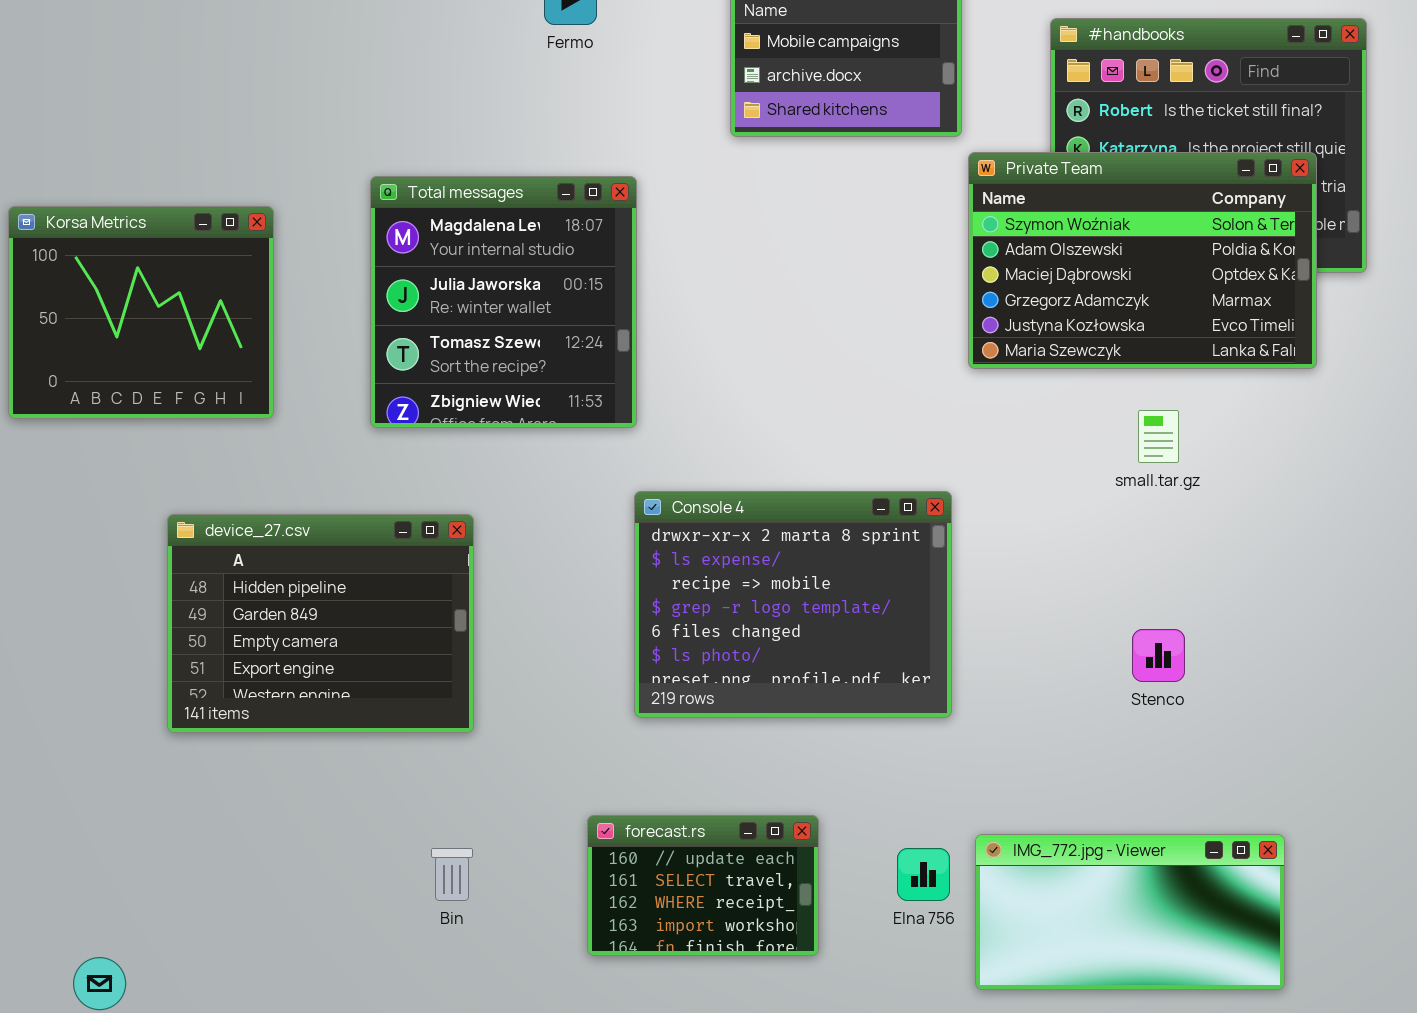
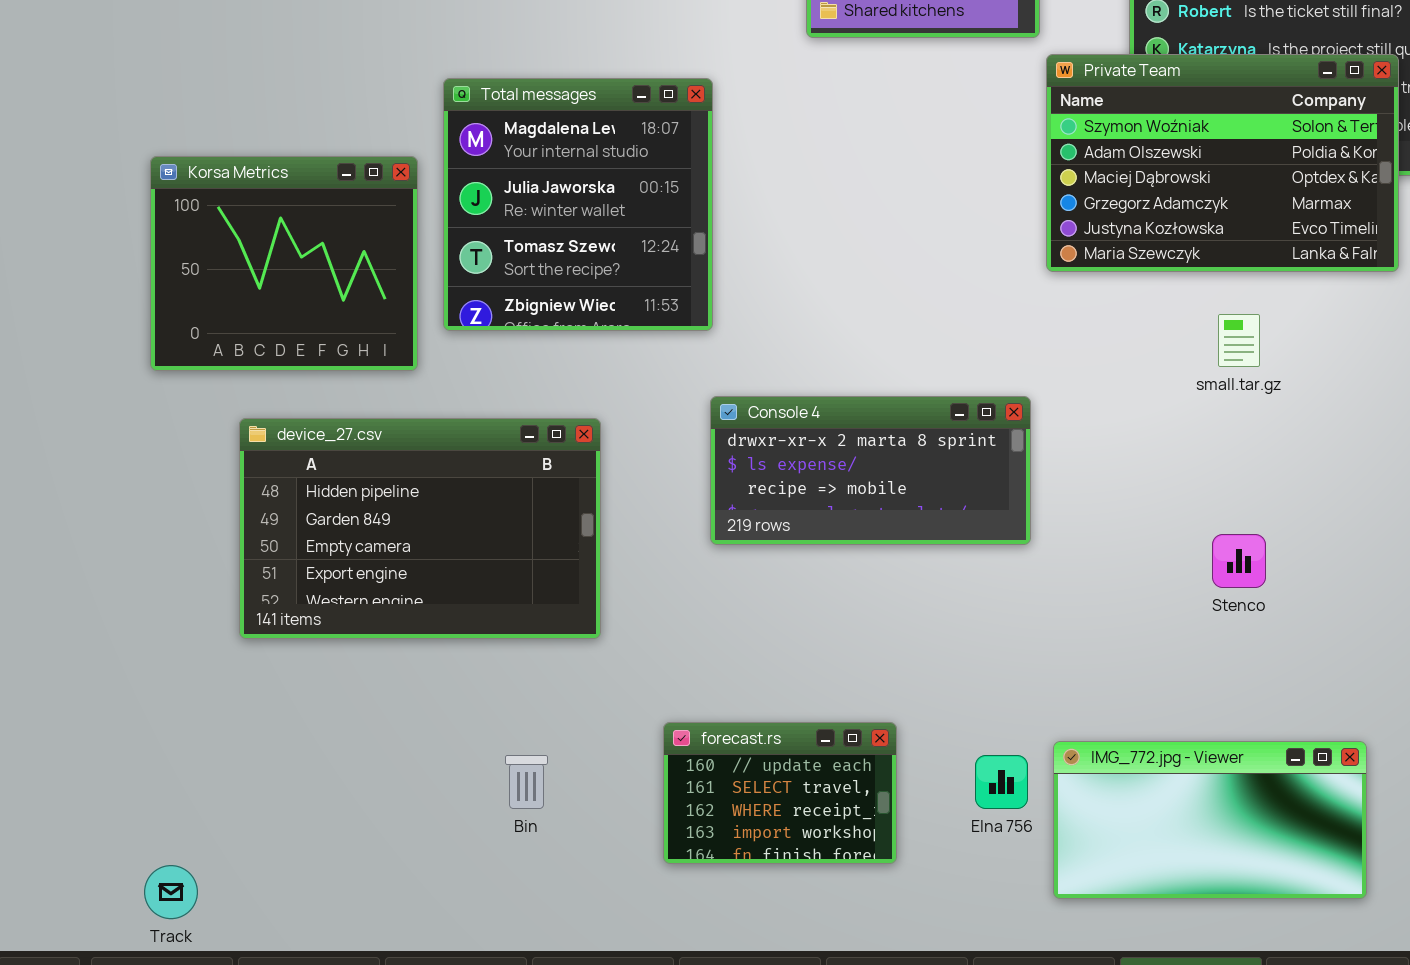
Korsa Metrics: [8,206,274,419] -> [150,156,418,371], moved
Console 4: [634,491,952,718] -> [710,396,1031,545], resized
device_27.csv: [167,514,474,733] -> [239,418,601,639], resized

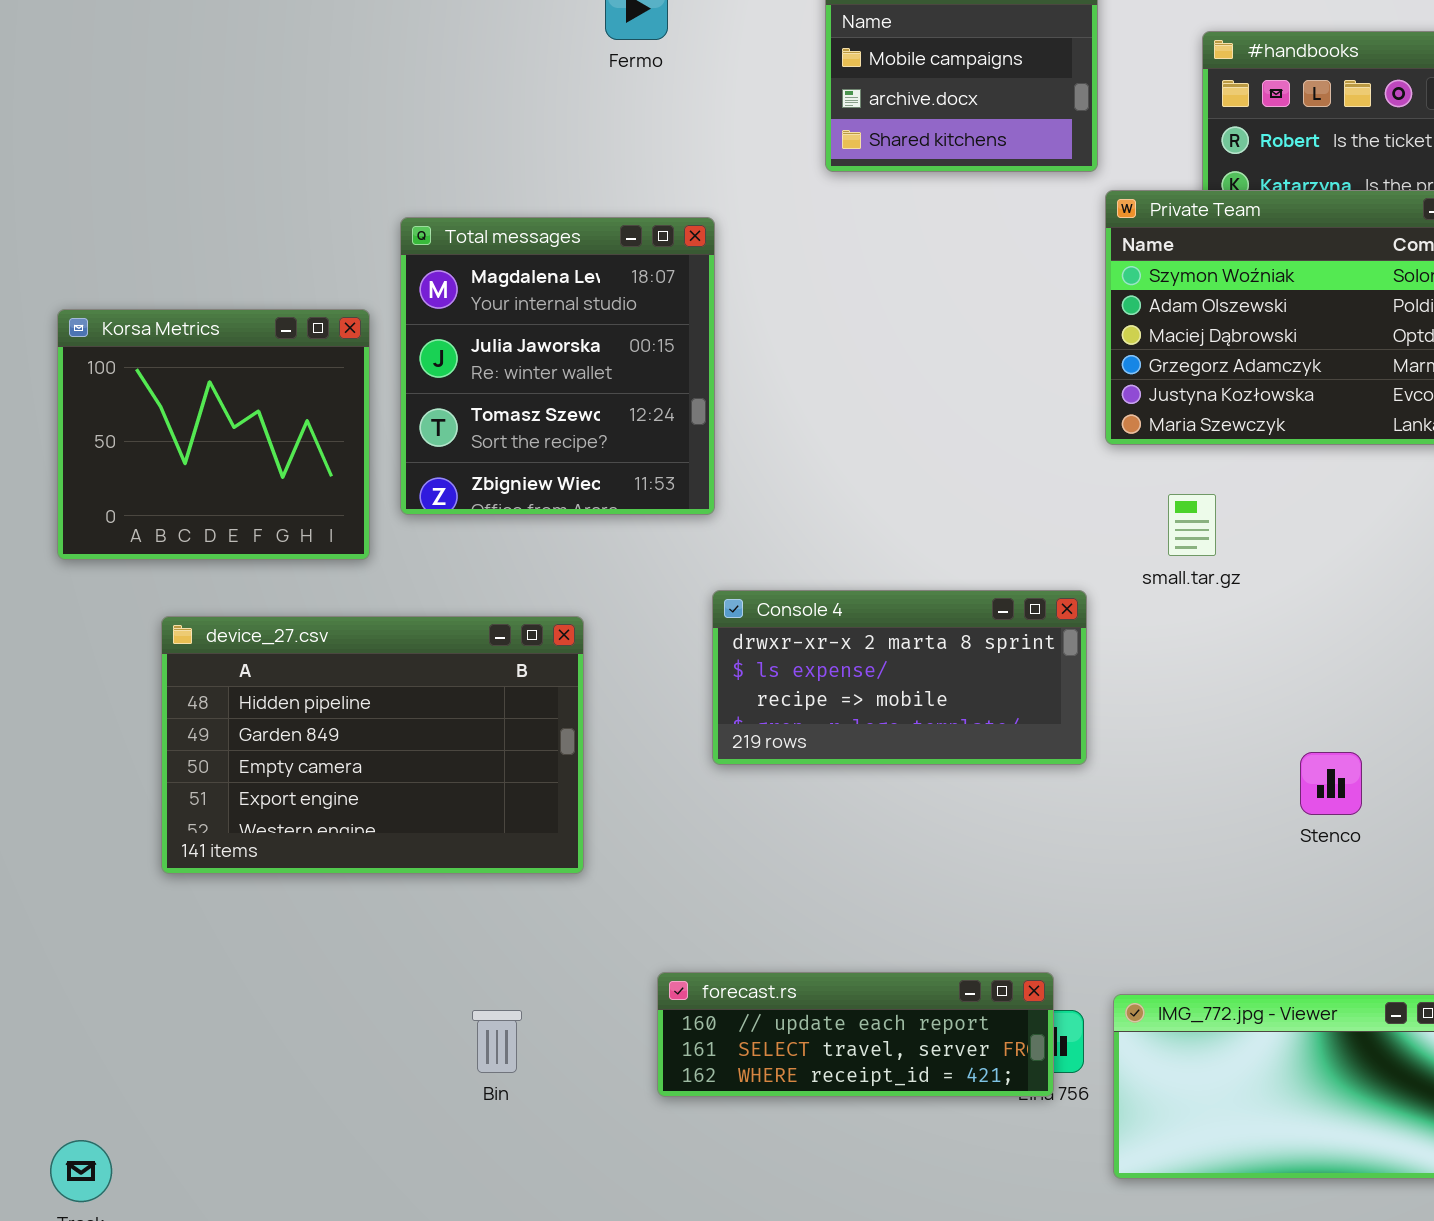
small.tar.gz: [1218,314,1260,367] -> [1168,494,1216,556], moved
forecast.rs: [663,722,897,864] -> [657,972,1054,1097], resized

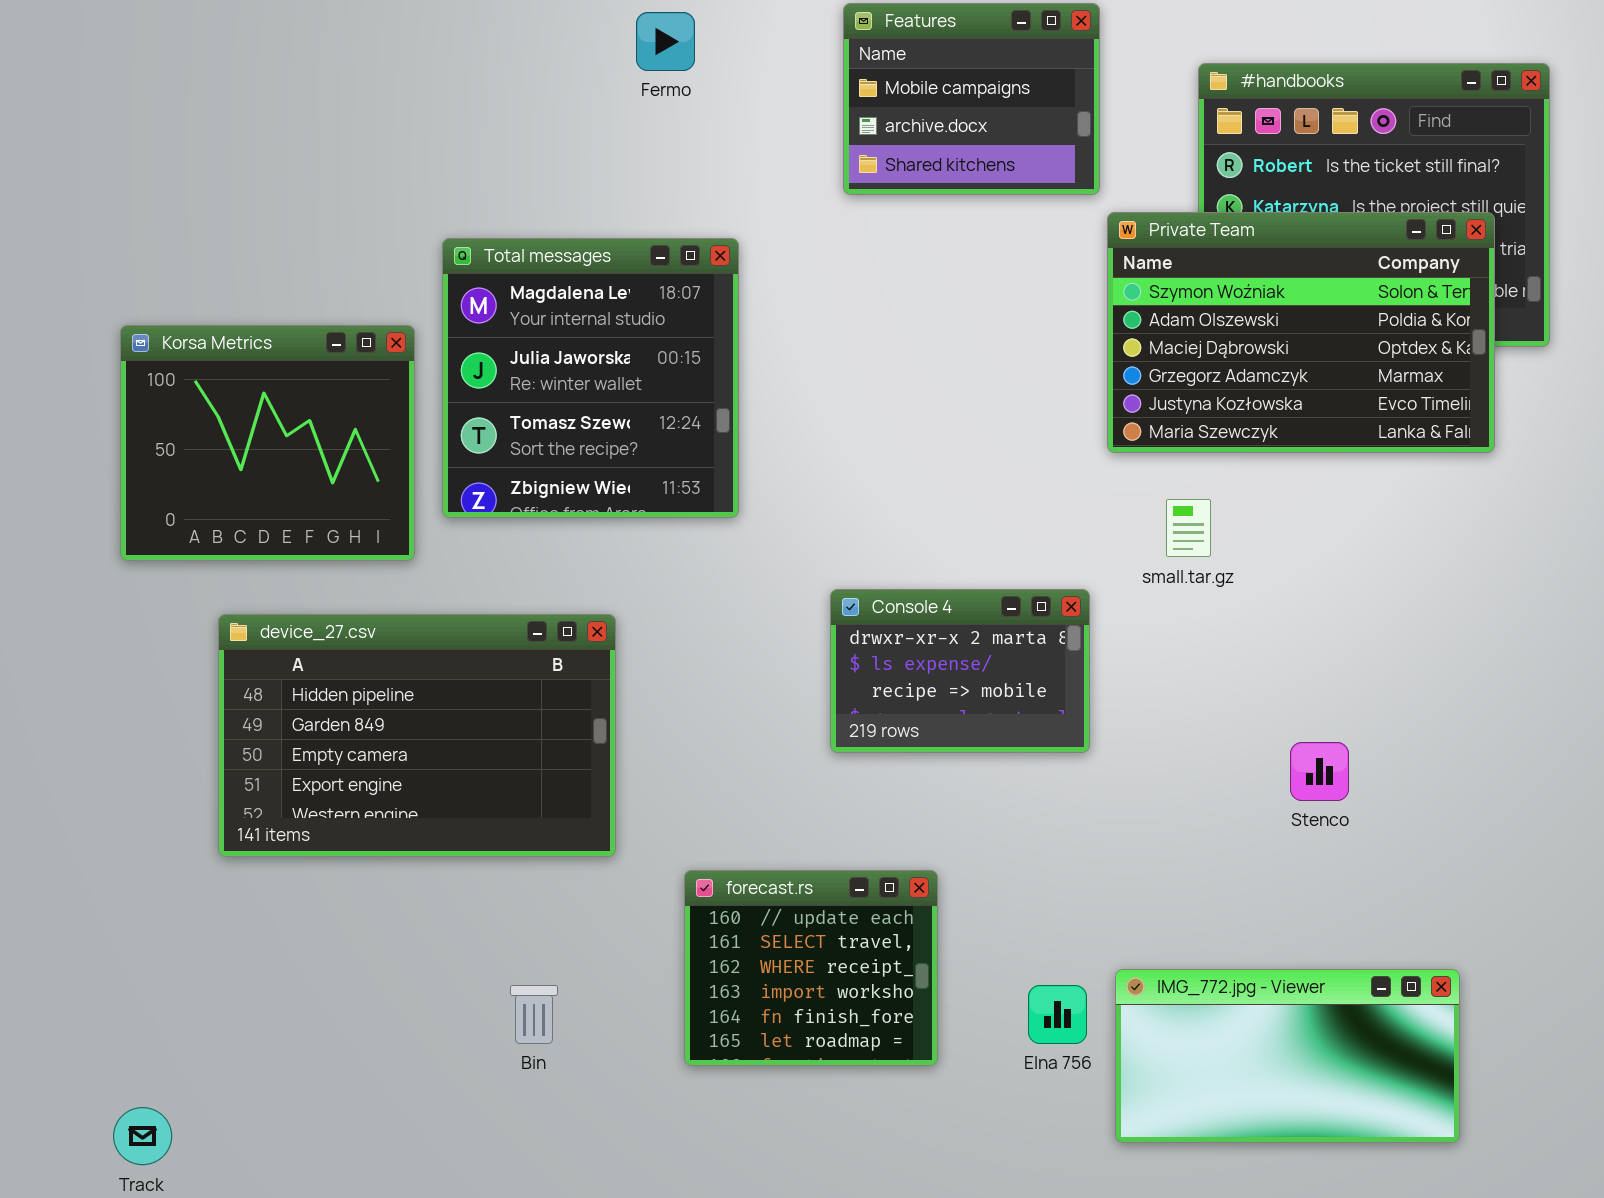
Console 4: [712,590,1087,765] -> [830,589,1090,753], resized
forecast.rs: [657,972,1054,1097] -> [684,870,938,1066], resized

